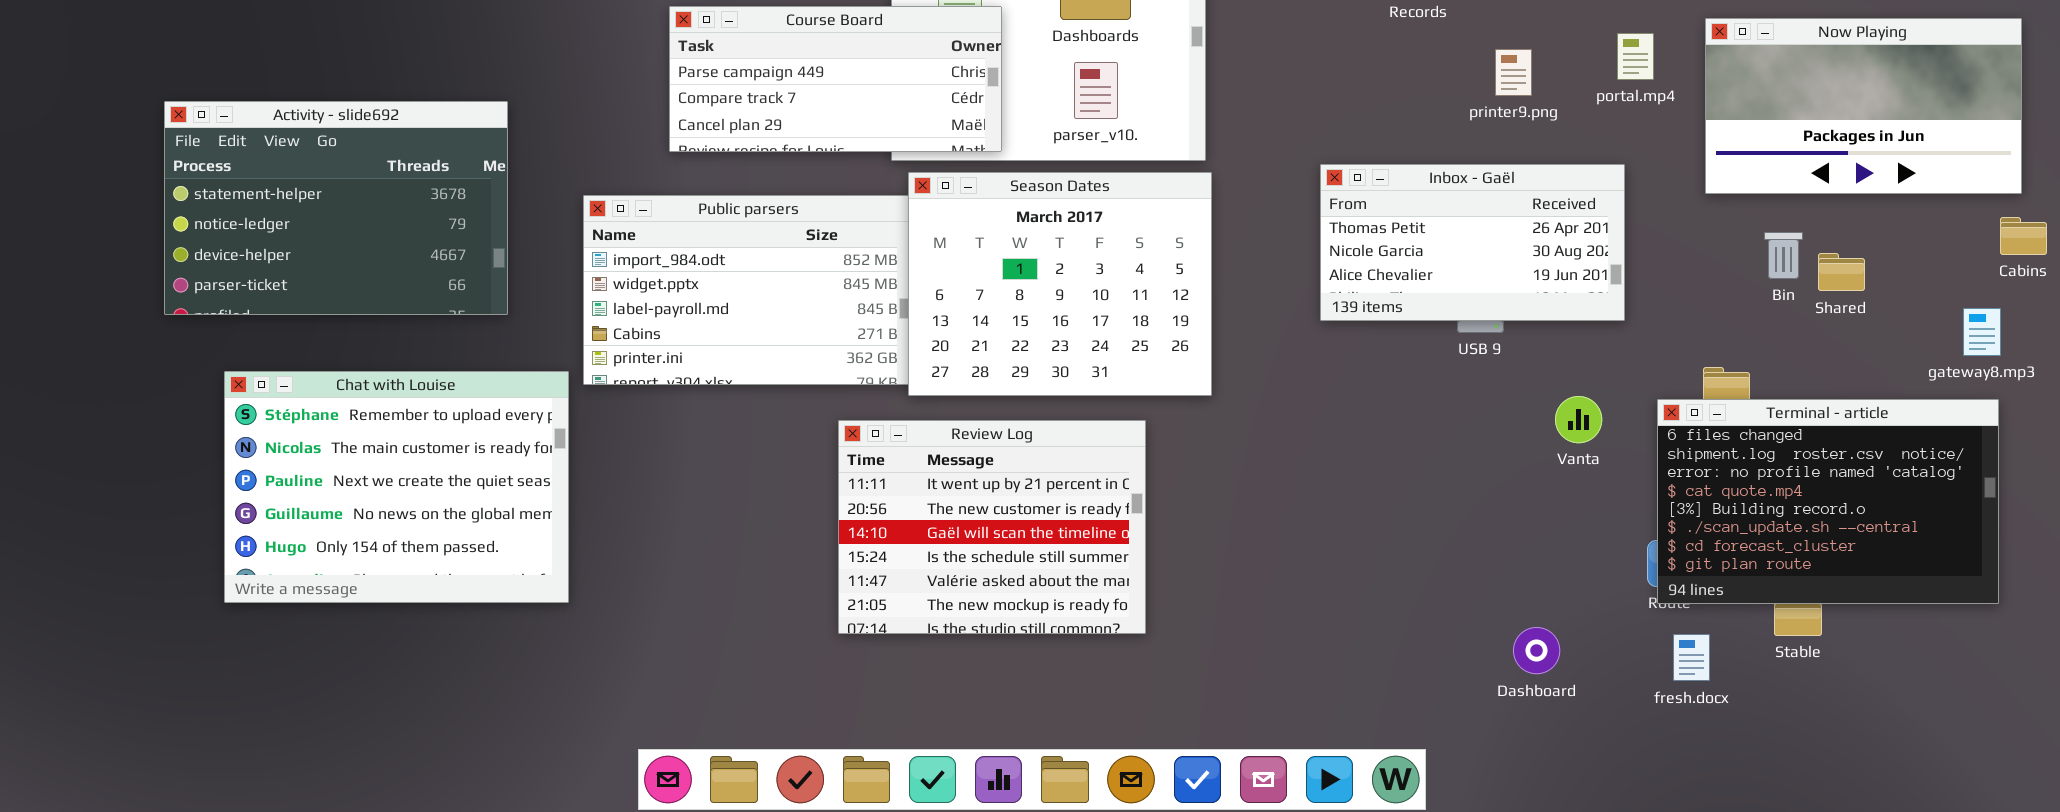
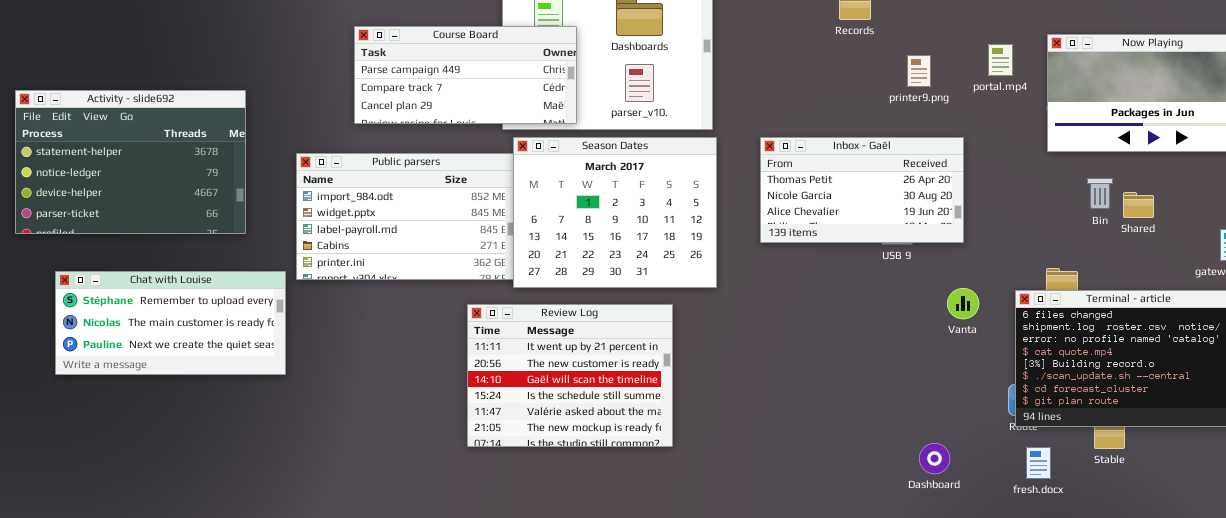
Inbox - Gaël: [1320,164,1625,321] -> [760,137,964,243], moved
Chat with Louise: [224,371,569,603] -> [55,271,286,375], resized

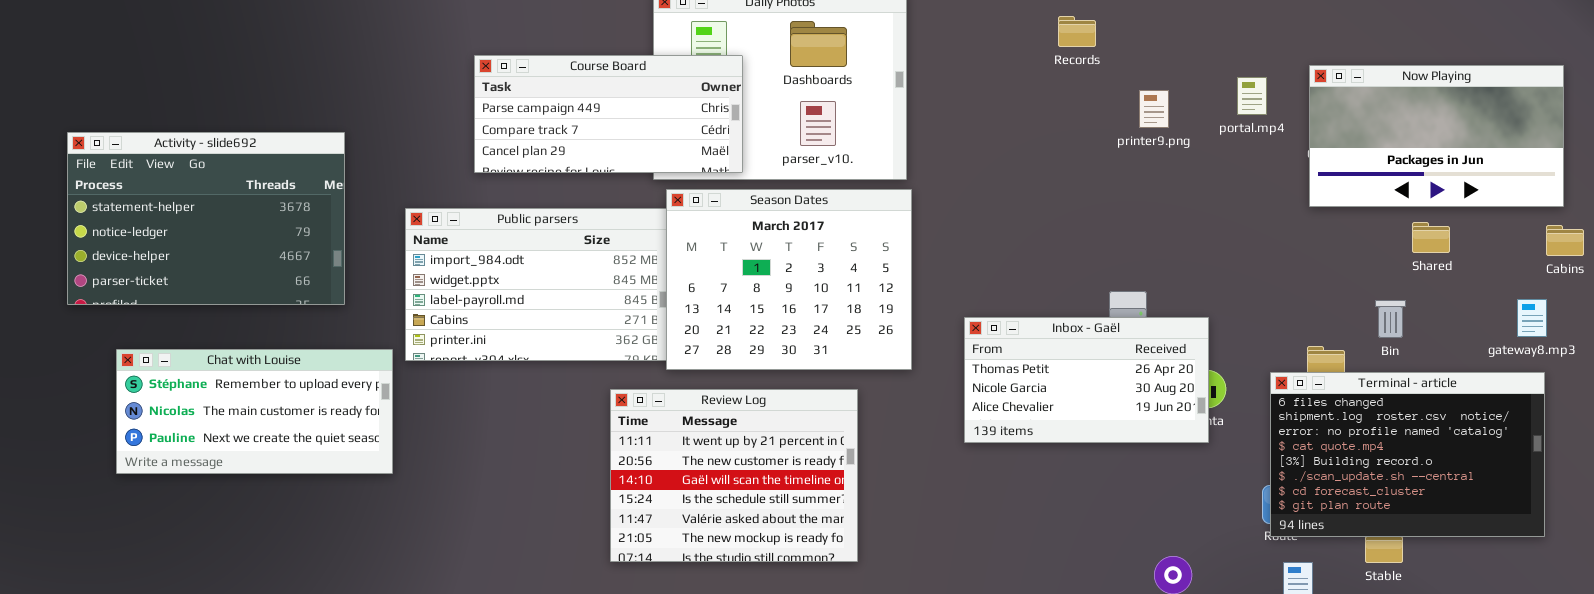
Inbox - Gaël: [760,137,964,243] -> [964,317,1209,443], moved
Bin: [1087,178,1113,209] -> [1375,300,1406,338], moved
Shared: [1123,192,1154,218] -> [1412,222,1450,253], moved

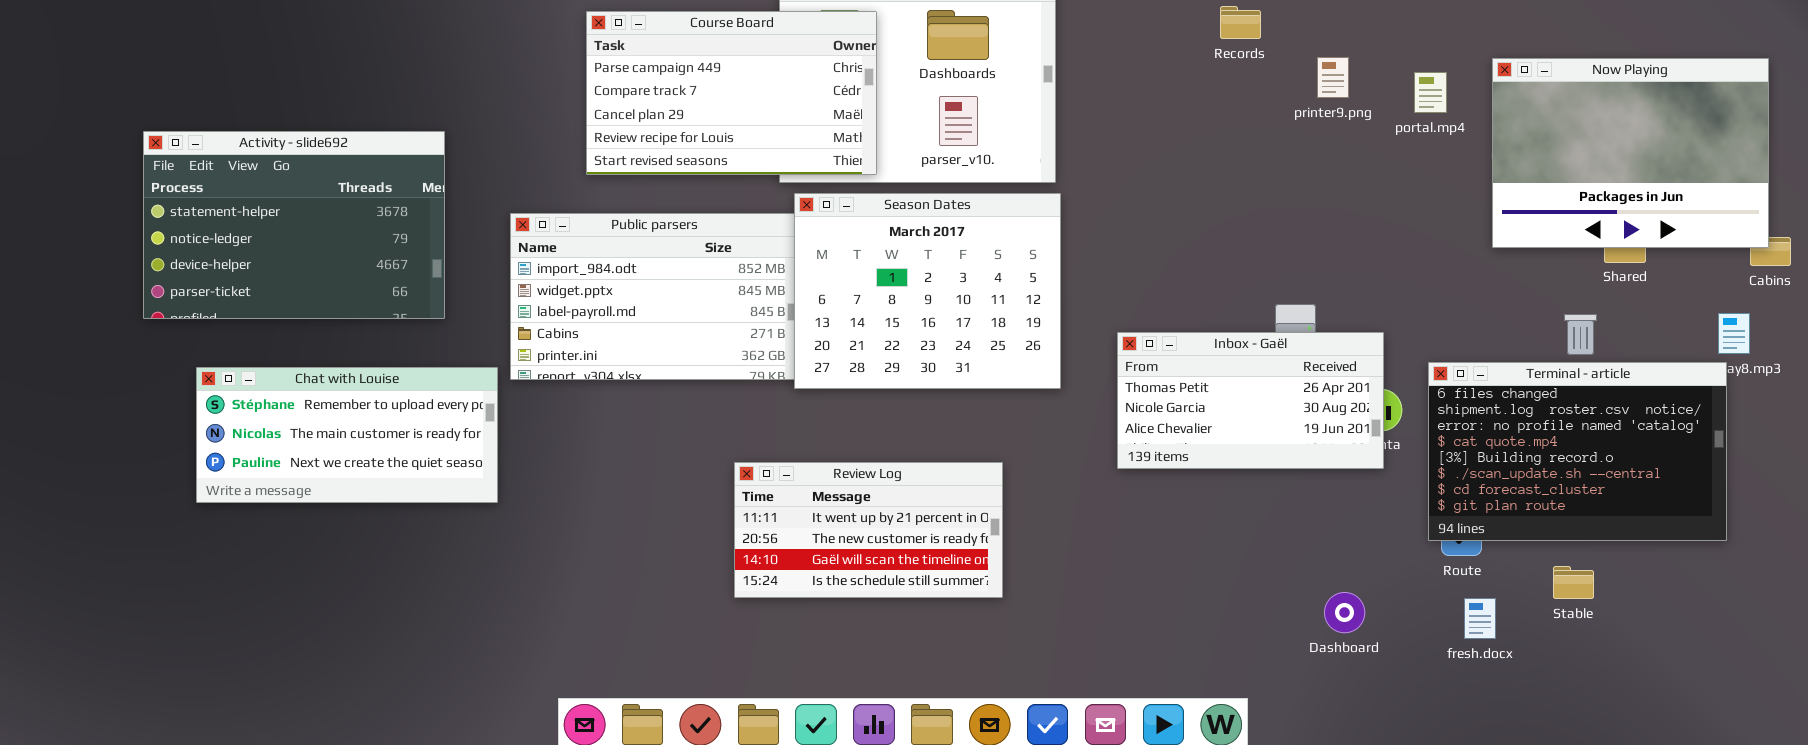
Course Board: [474,55,743,173] -> [586,11,877,175], resized
Now Playing: [1309,65,1564,207] -> [1492,58,1769,248], resized
printer9.png: [1139,90,1169,128] -> [1317,57,1349,98], moved
Terminal - article: [1270,372,1545,537] -> [1428,362,1727,541], moved
Review Log: [610,389,858,562] -> [734,462,1003,598], resized

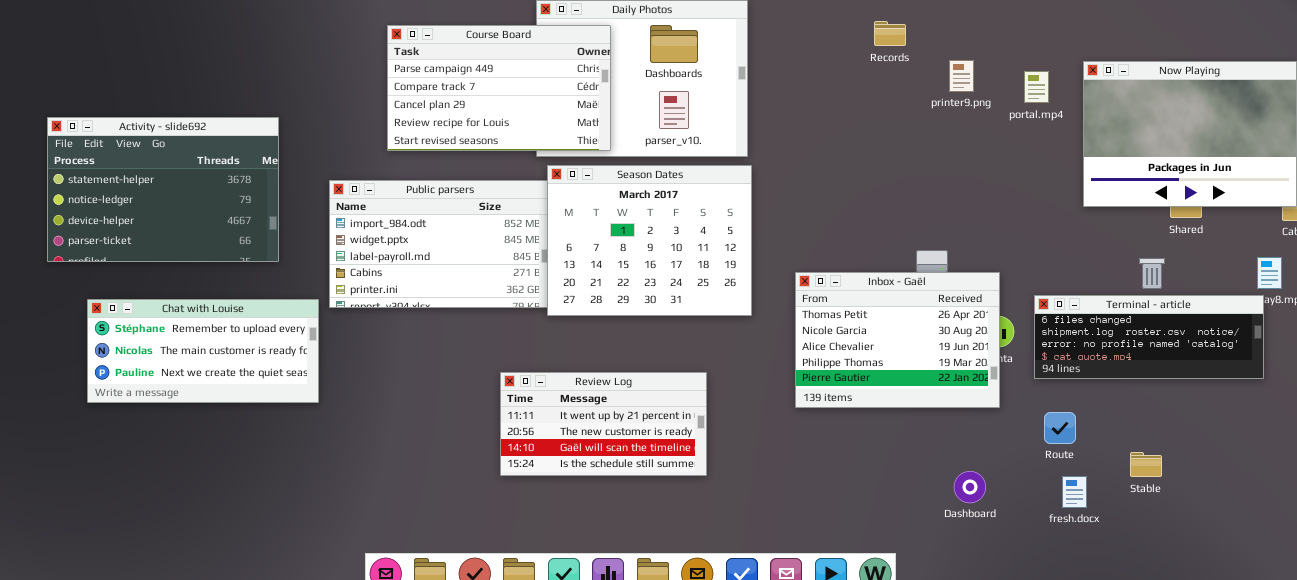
Inbox - Gaël: [1117,332,1384,469] -> [795,272,1000,408], resized
Terminal - article: [1428,362,1727,541] -> [1034,295,1264,379], resized

